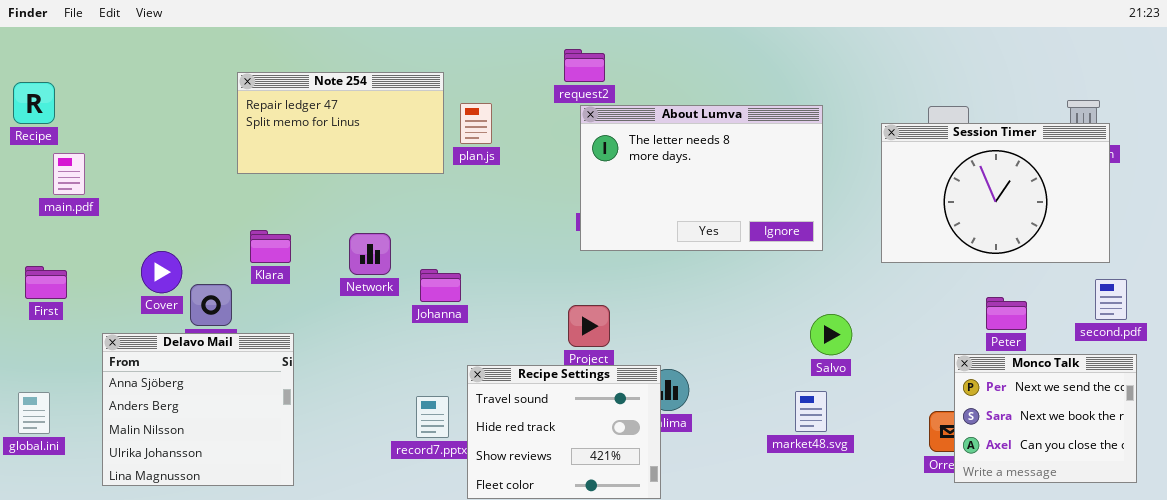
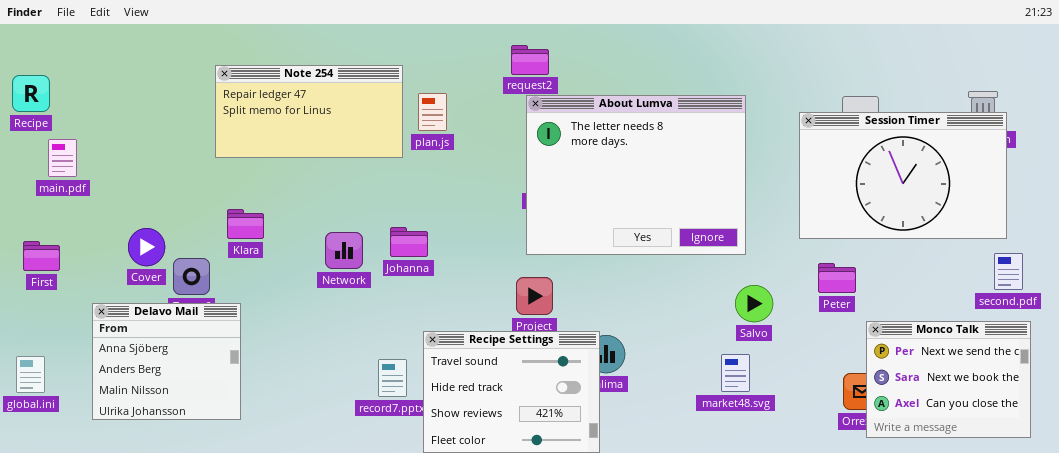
About Lumva: [580,105,823,251] -> [526,95,746,255], resized
Network: [349,233,391,275] -> [325,232,363,269], moved
Johanna: [420,269,461,302] -> [390,227,428,257], moved
Peter: [986,297,1027,330] -> [818,263,856,293], moved
Delavo Mail: [102,333,294,486] -> [92,303,241,420], resized

